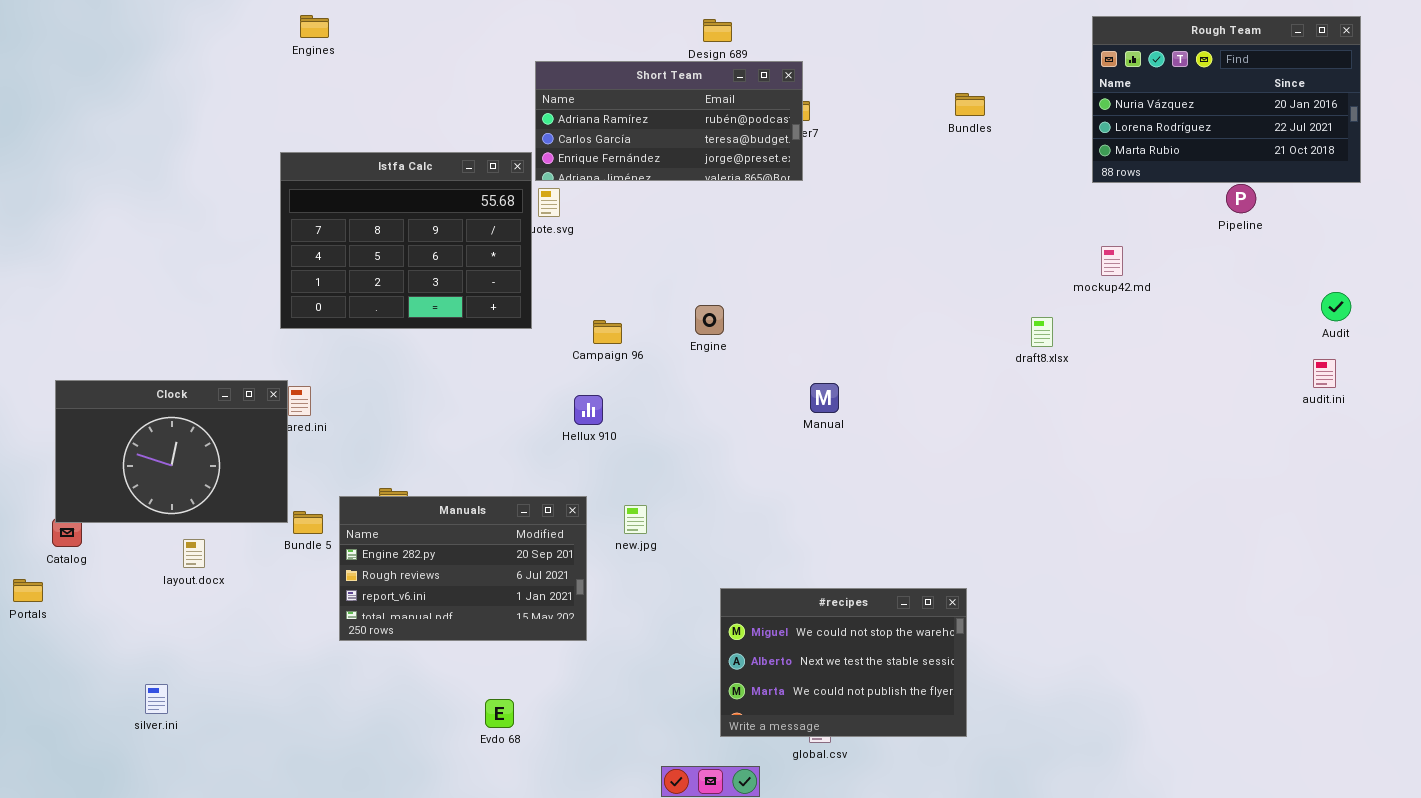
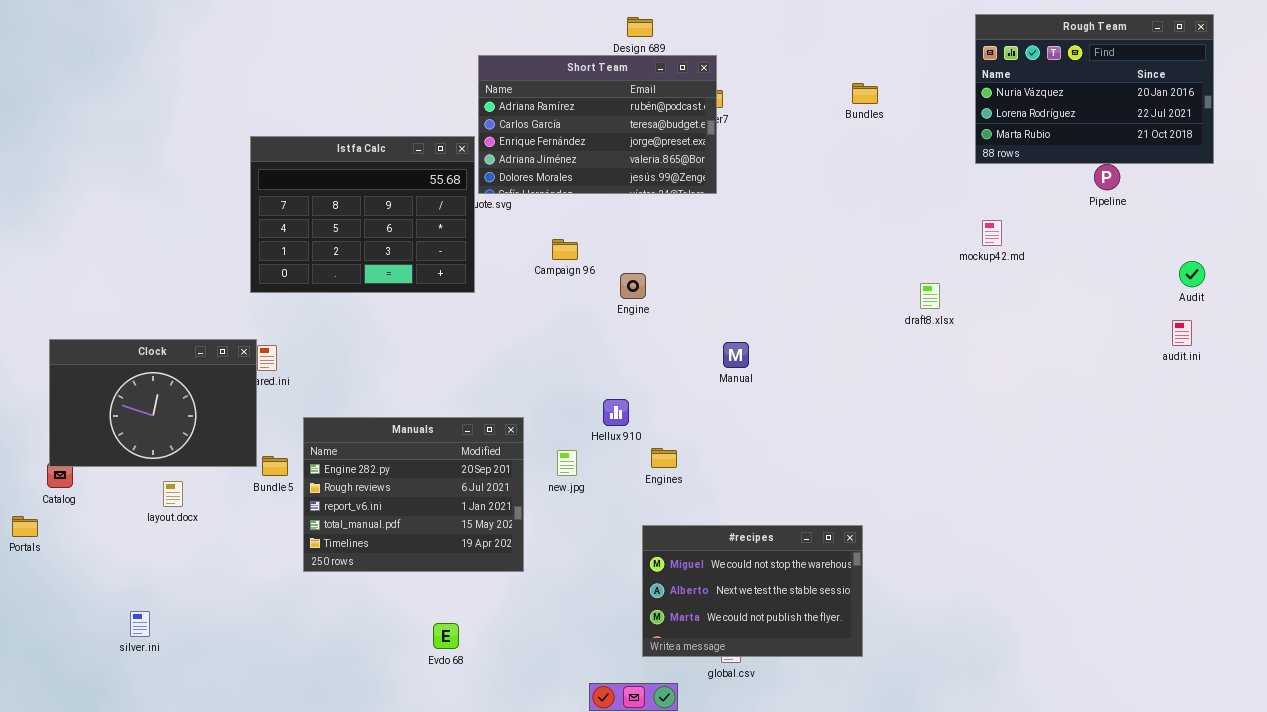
Engines: [300,15,329,38] -> [651,448,677,468], moved
Short Team: [535,61,803,181] -> [478,55,717,194], resized
Campaign 96: [593,320,622,344] -> [552,239,578,260], moved
Hellux 910: [574,395,603,425] -> [603,399,629,426], moved
Manuals: [339,496,587,641] -> [303,417,524,572], resized

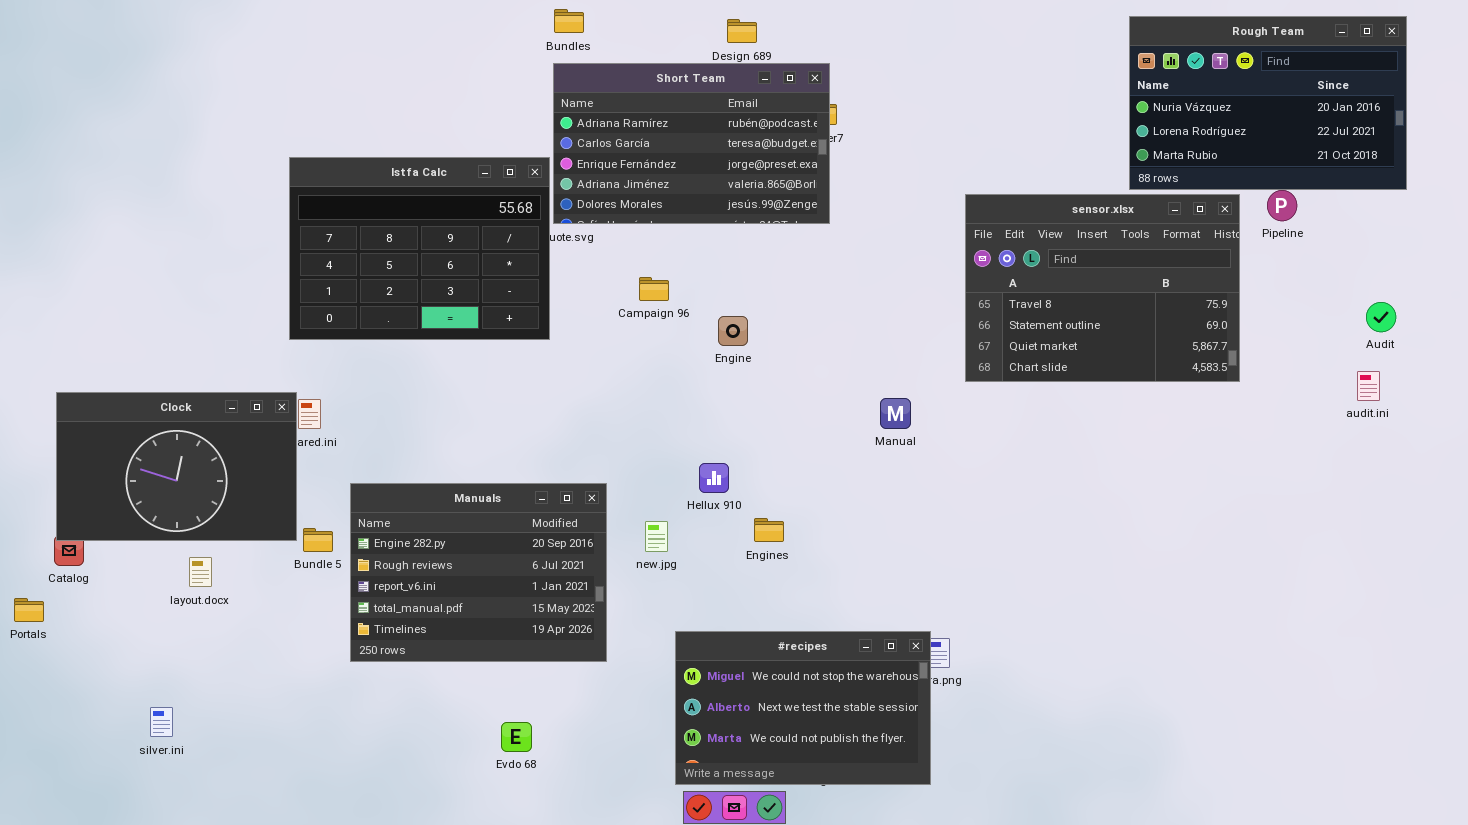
Bundles: [852,83,878,104] -> [554,9,584,33], moved
sensor.xlsx: none -> [965,194,1240,382], opened
Manual: [723,342,749,368] -> [880,398,911,429], moved
#recipes: [642,525,863,657] -> [675,631,931,785], moved

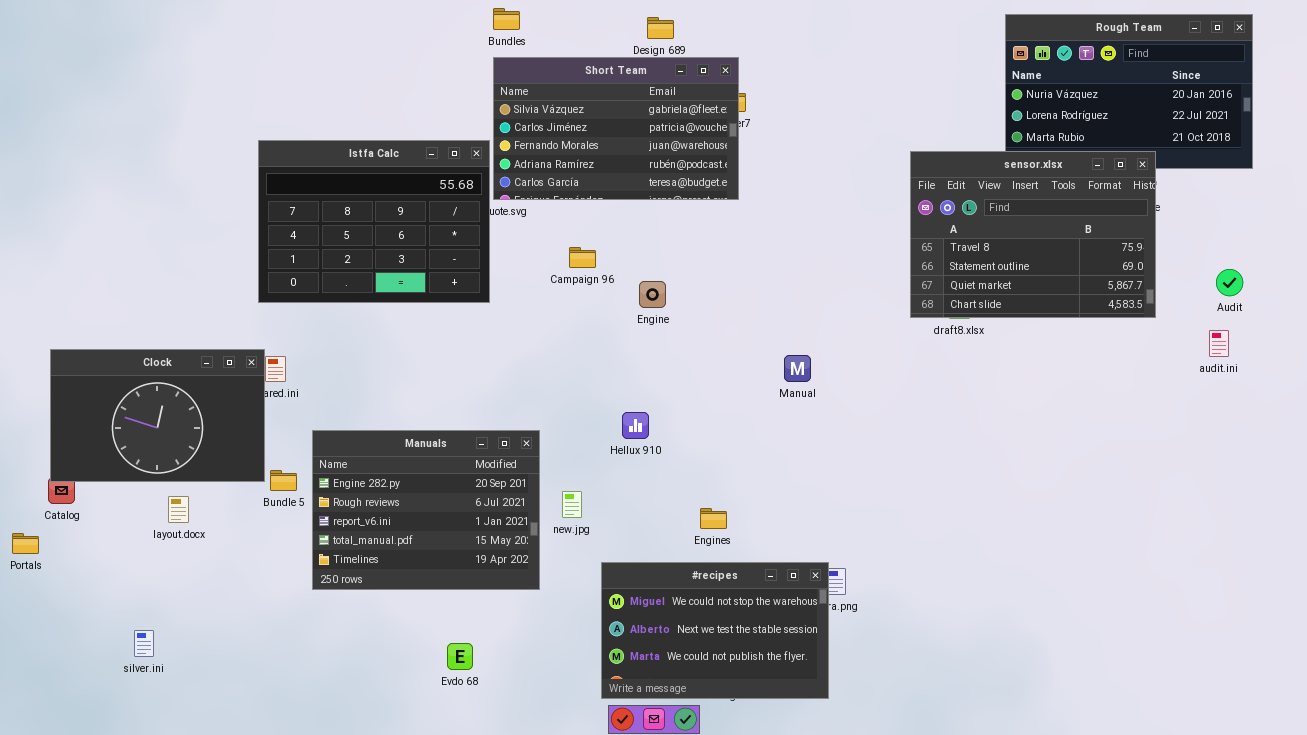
Short Team: [553,63,830,224] -> [493,57,739,200], scrolled up 3 rows
sensor.xlsx: [965,194,1240,382] -> [910,151,1156,318], moved
Engines: [754,518,784,542] -> [700,508,727,529], moved
new.jpg: [645,521,668,552] -> [562,491,582,518], moved

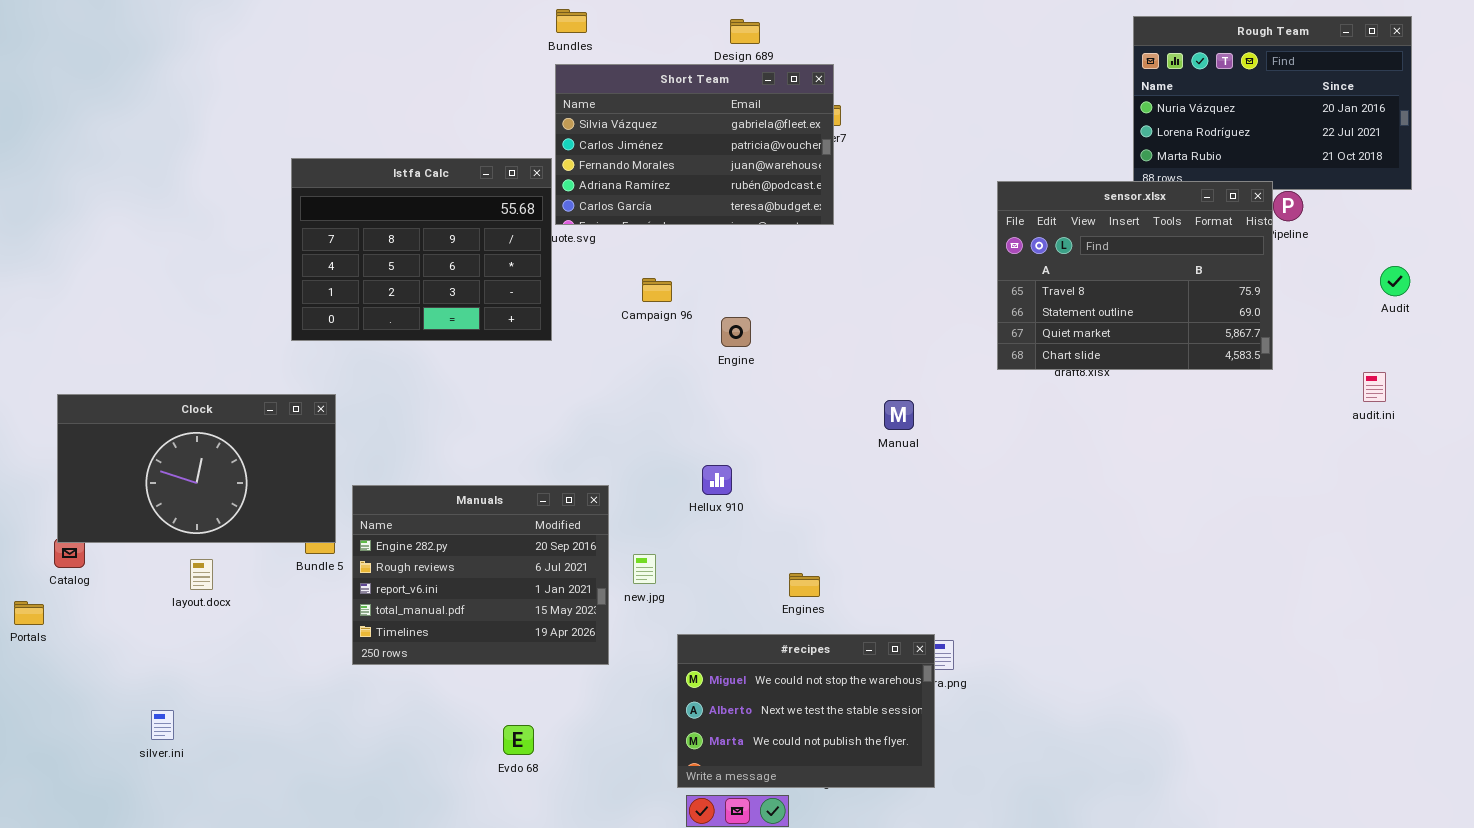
sensor.xlsx: [910,151,1156,318] -> [997,181,1273,370], moved
Audit: [1216,269,1243,296] -> [1380,266,1410,296], moved
Clock: [50,349,265,482] -> [57,394,336,543], resized

